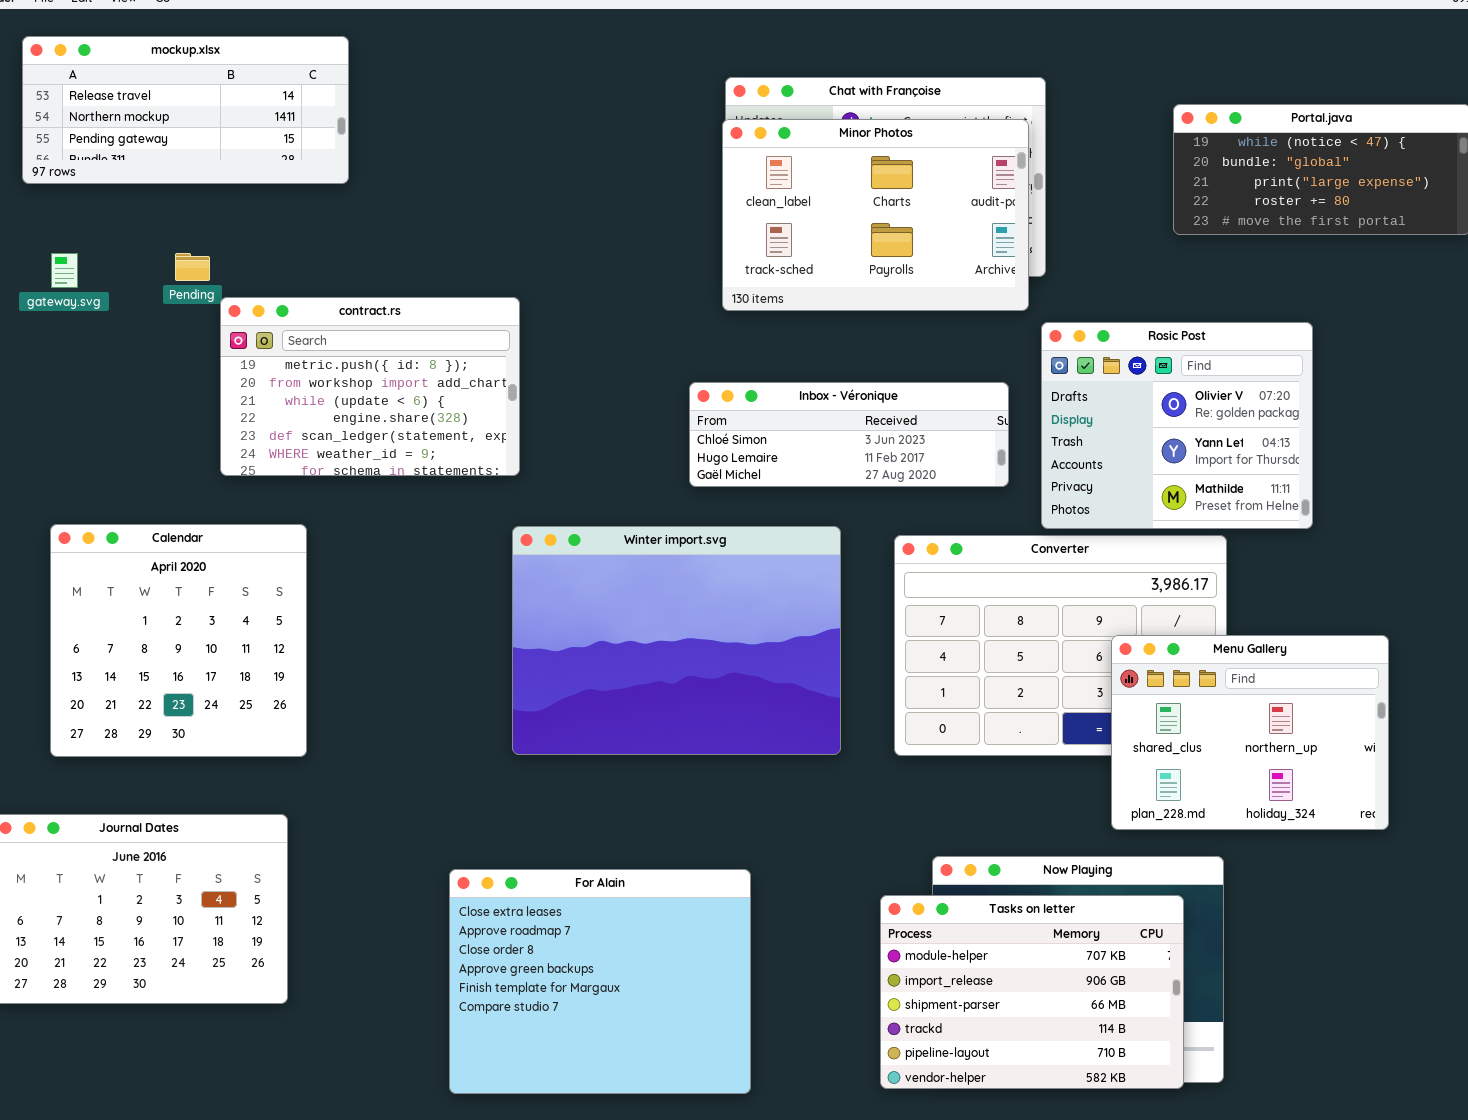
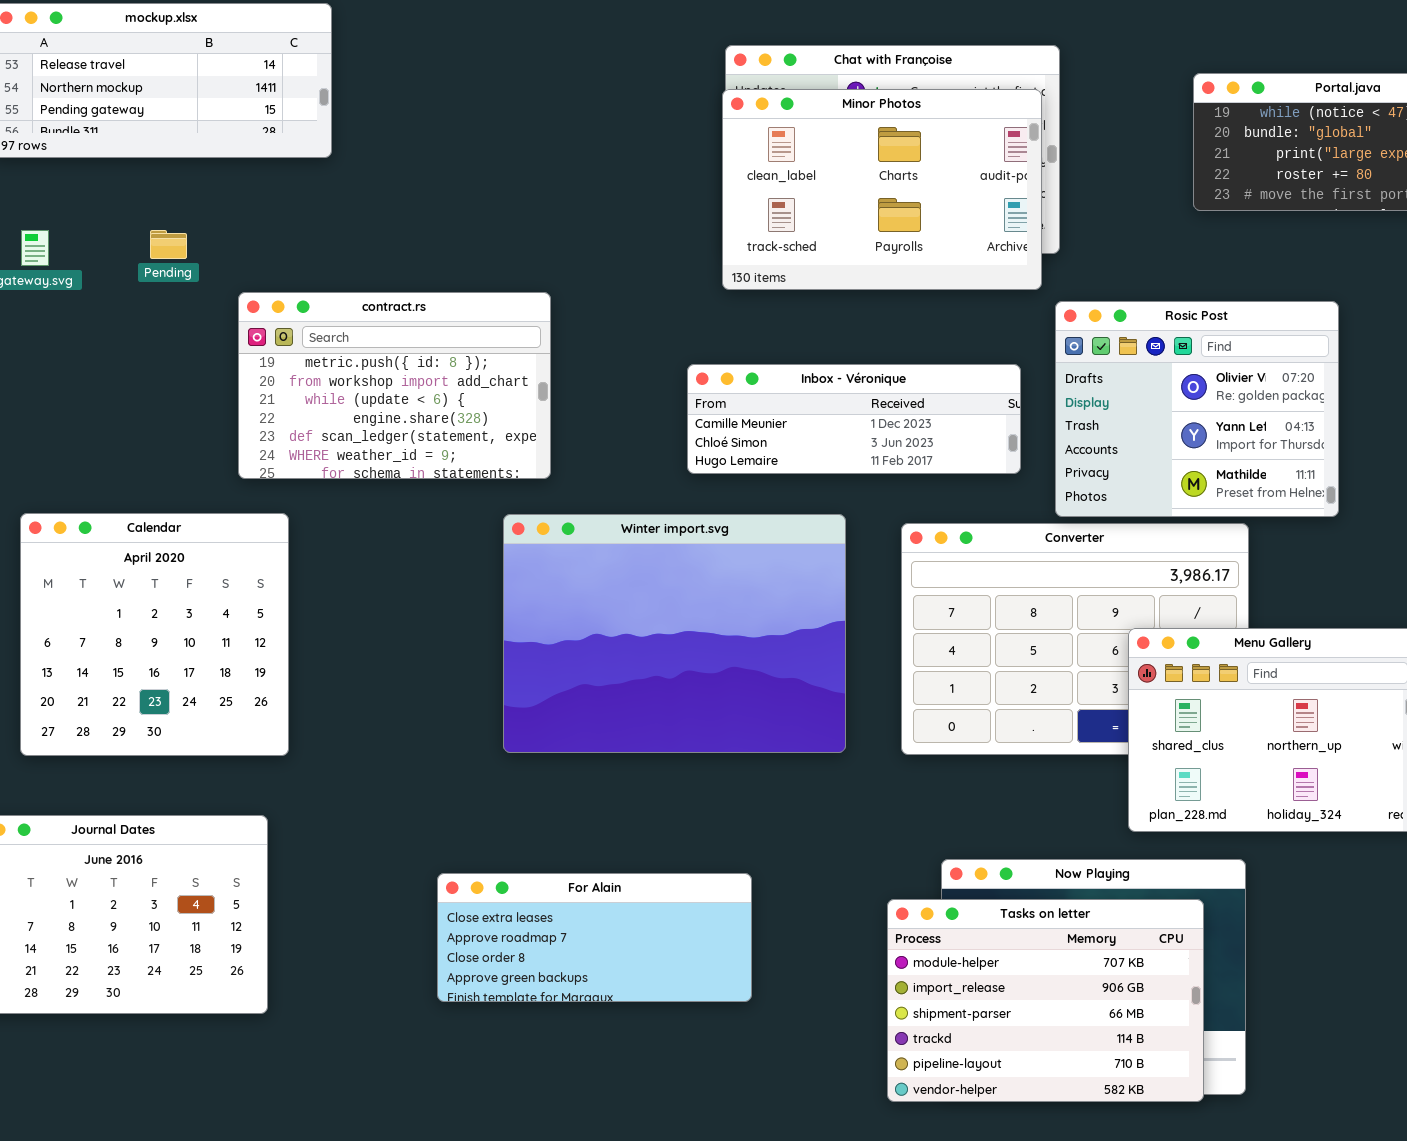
contract.rs: [220,297,520,476] -> [238,292,551,479], moved
Inbox - Véronique: [689,382,1009,487] -> [687,364,1021,474], scrolled up 1 row
For Alain: [449,869,751,1094] -> [437,873,752,1002], resized

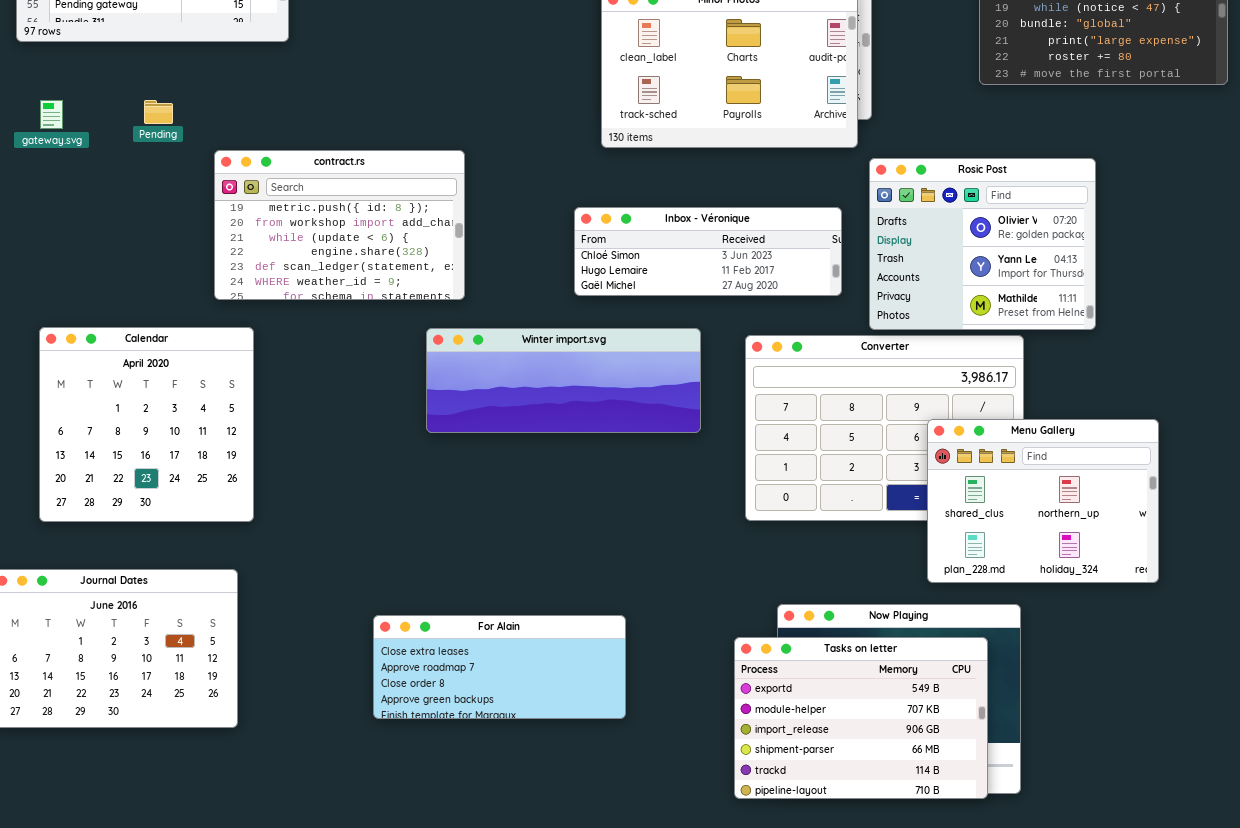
Inbox - Véronique: [687,364,1021,474] -> [574,207,842,296], scrolled down 1 row
Winter import.svg: [503,514,846,753] -> [426,328,701,433], resized
Tasks on letter: [887,899,1204,1102] -> [734,637,988,799], scrolled up 1 row

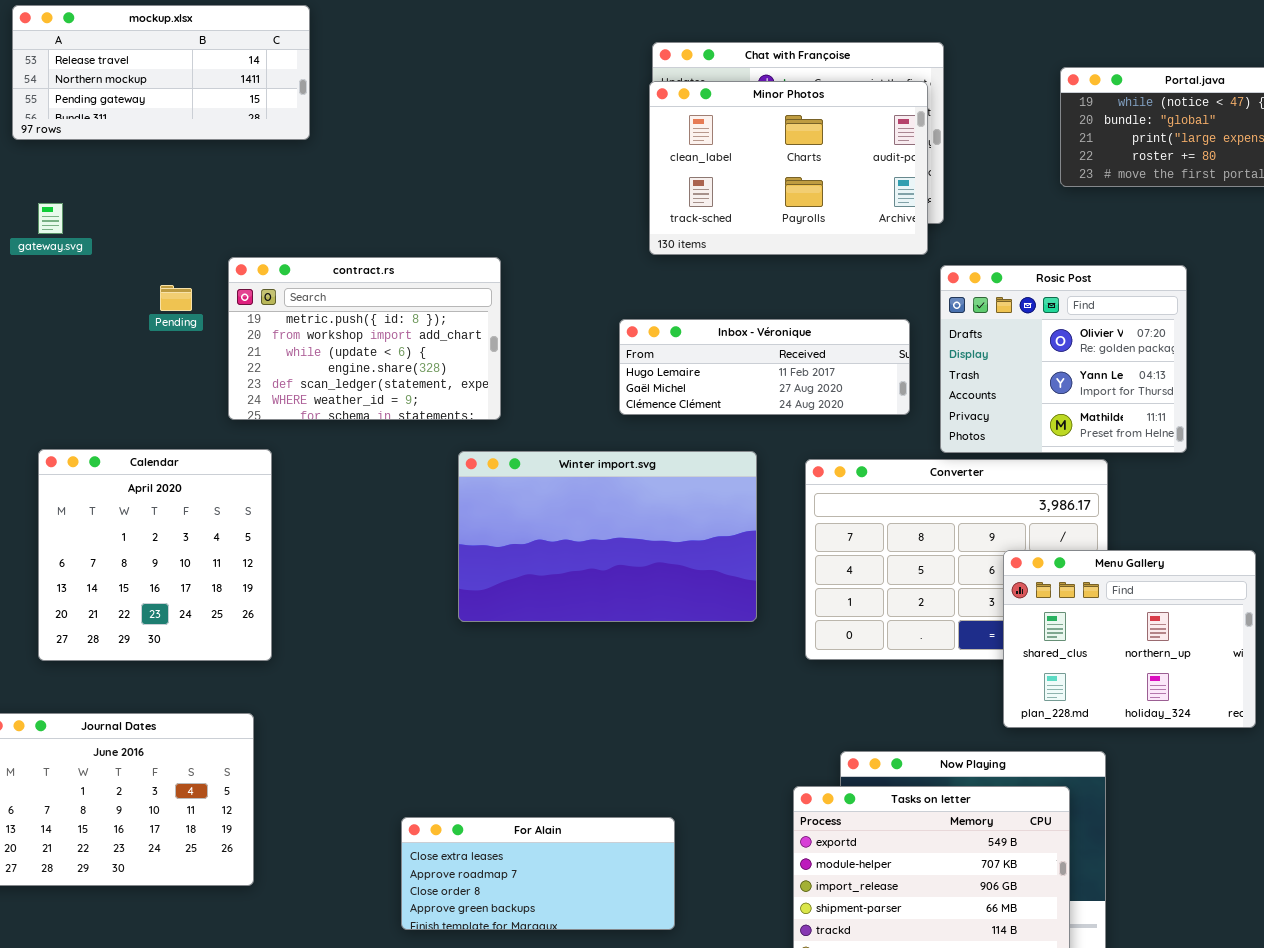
Pending: [144,100,173,124] -> [160,285,192,311], moved
Inbox - Véronique: [574,207,842,296] -> [619,319,910,415], scrolled down 1 row
Winter import.svg: [426,328,701,433] -> [458,451,757,622], resized
For Alain: [373,615,626,719] -> [401,817,675,930], moved

